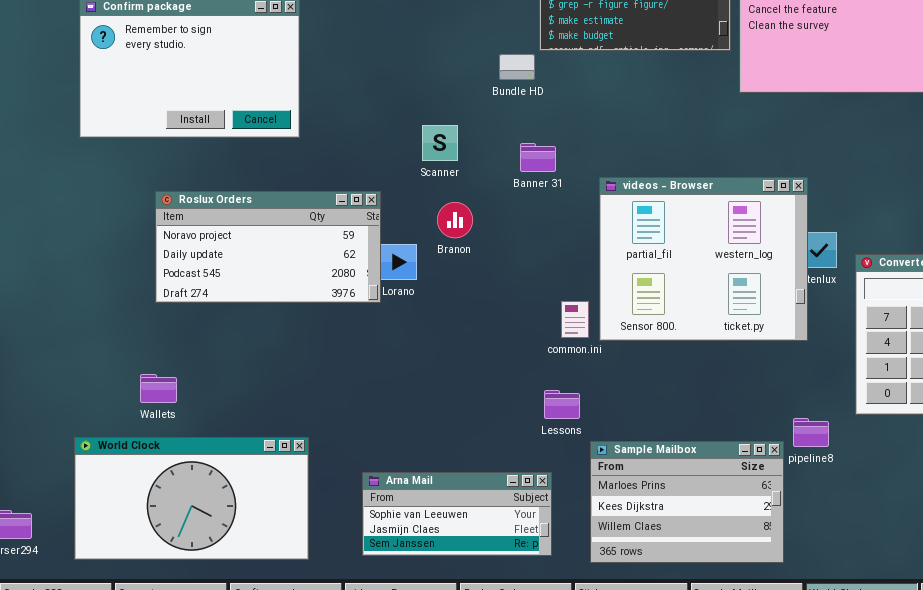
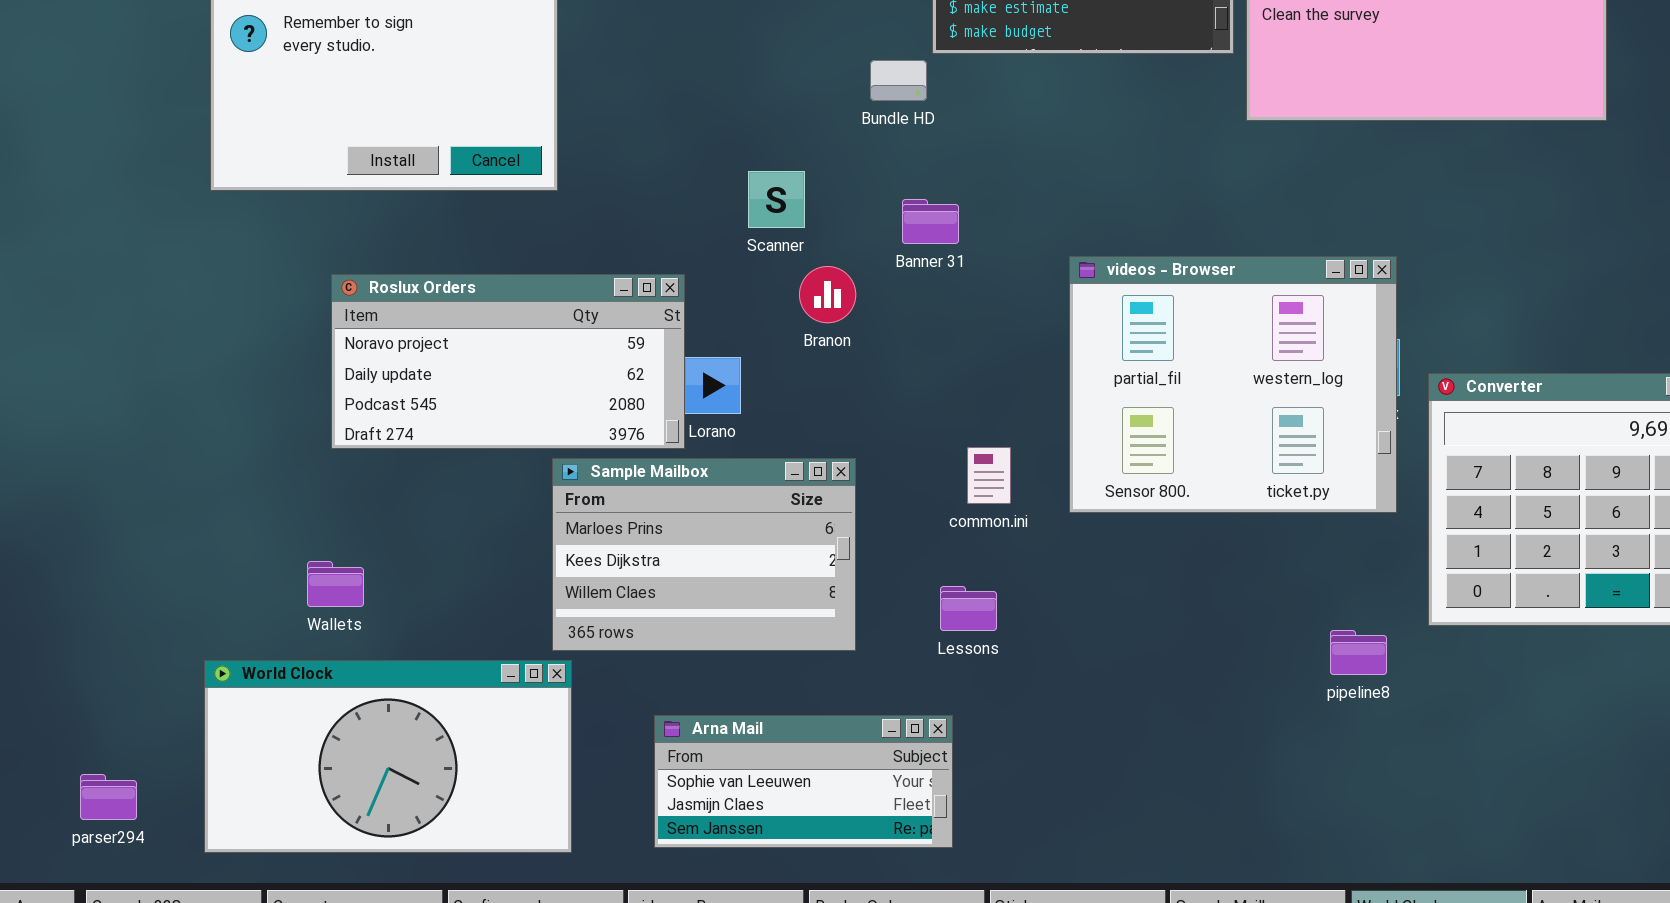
videos - Browser: [599,177,808,341] -> [1069,256,1397,513], moved
Branon: [437,202,473,238] -> [799,266,856,323], moved
Sample Mailbox: [590,441,784,563] -> [552,458,856,651], moved

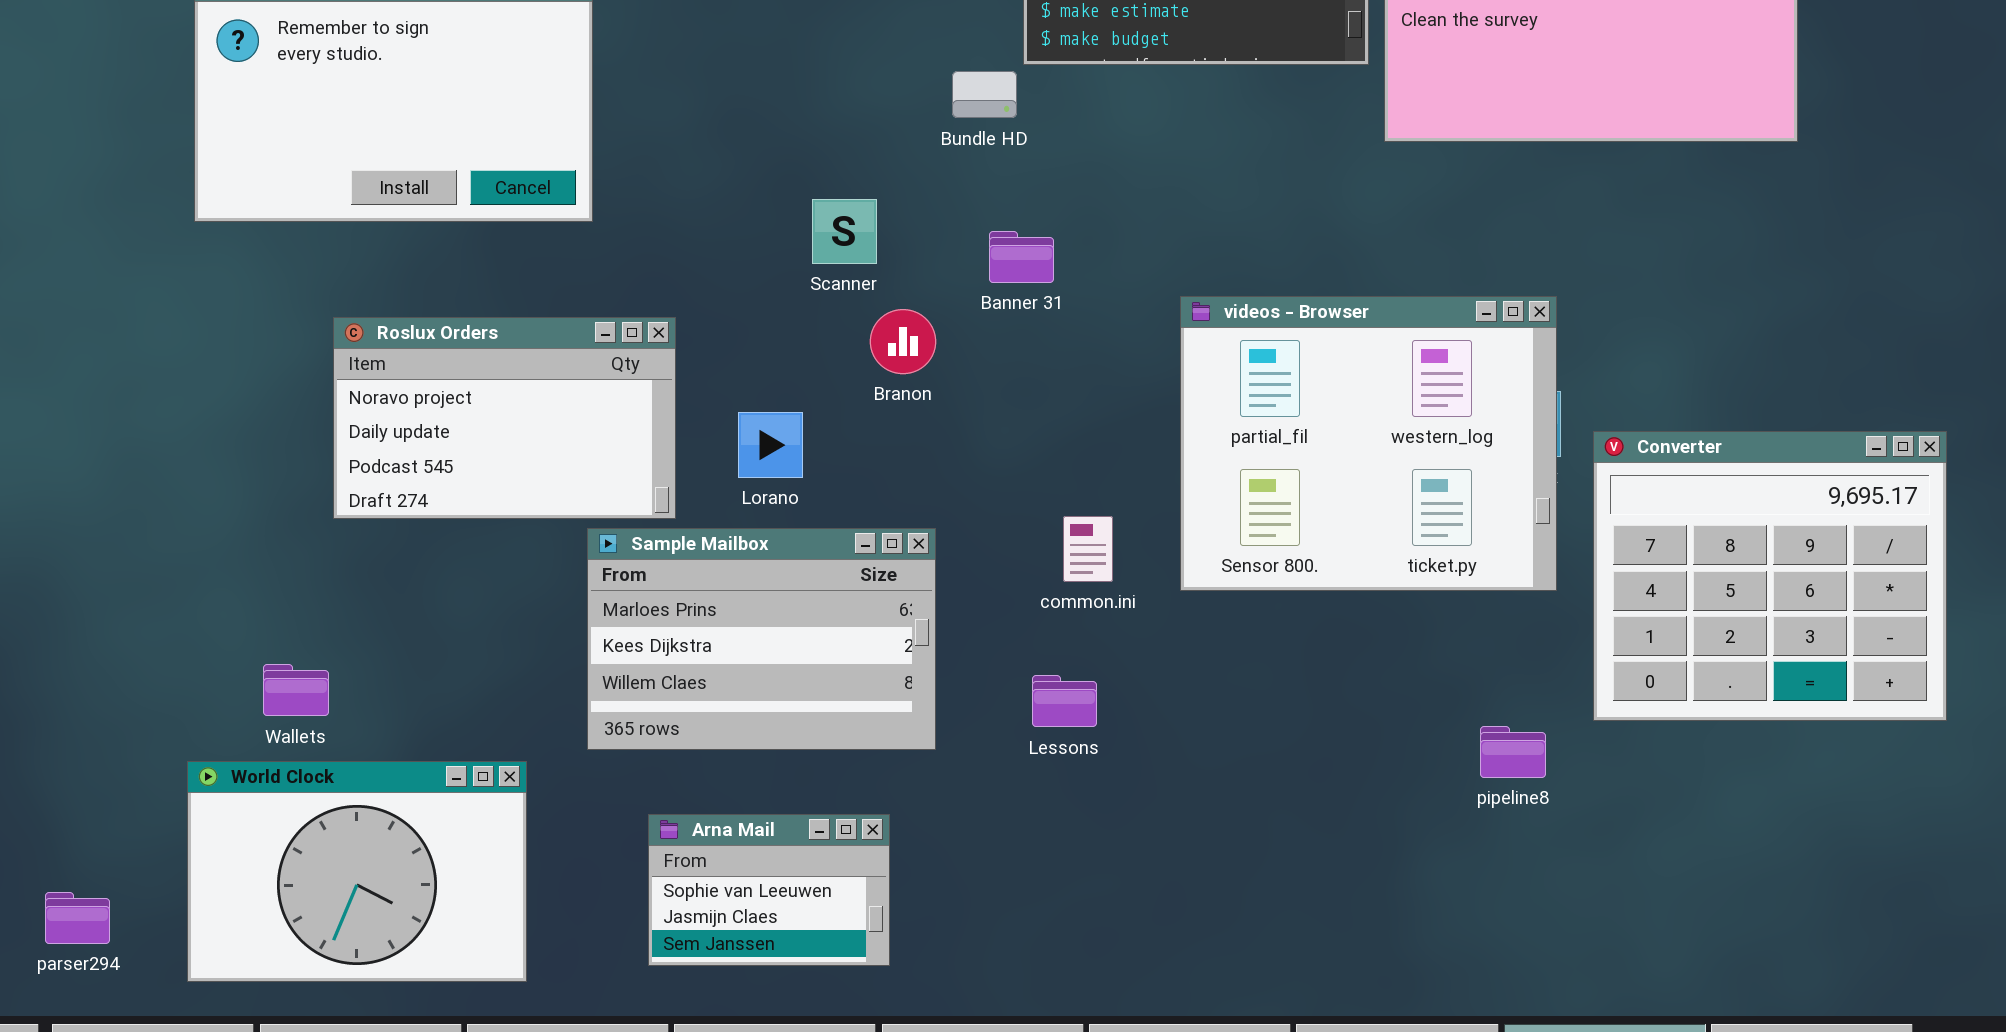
Roslux Orders: [331,274,685,449] -> [333,317,676,519], resized
Wallets: [307,561,364,607] -> [263,664,329,716], moved
World Clock: [204,660,572,853] -> [187,761,527,982], resized
Arna Mail: [654,715,953,848] -> [648,814,890,966], moved, resized

